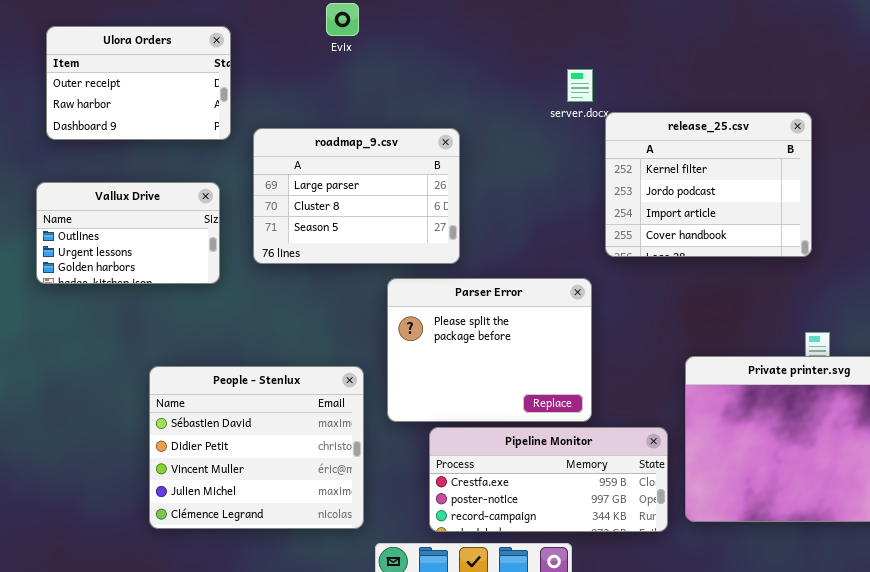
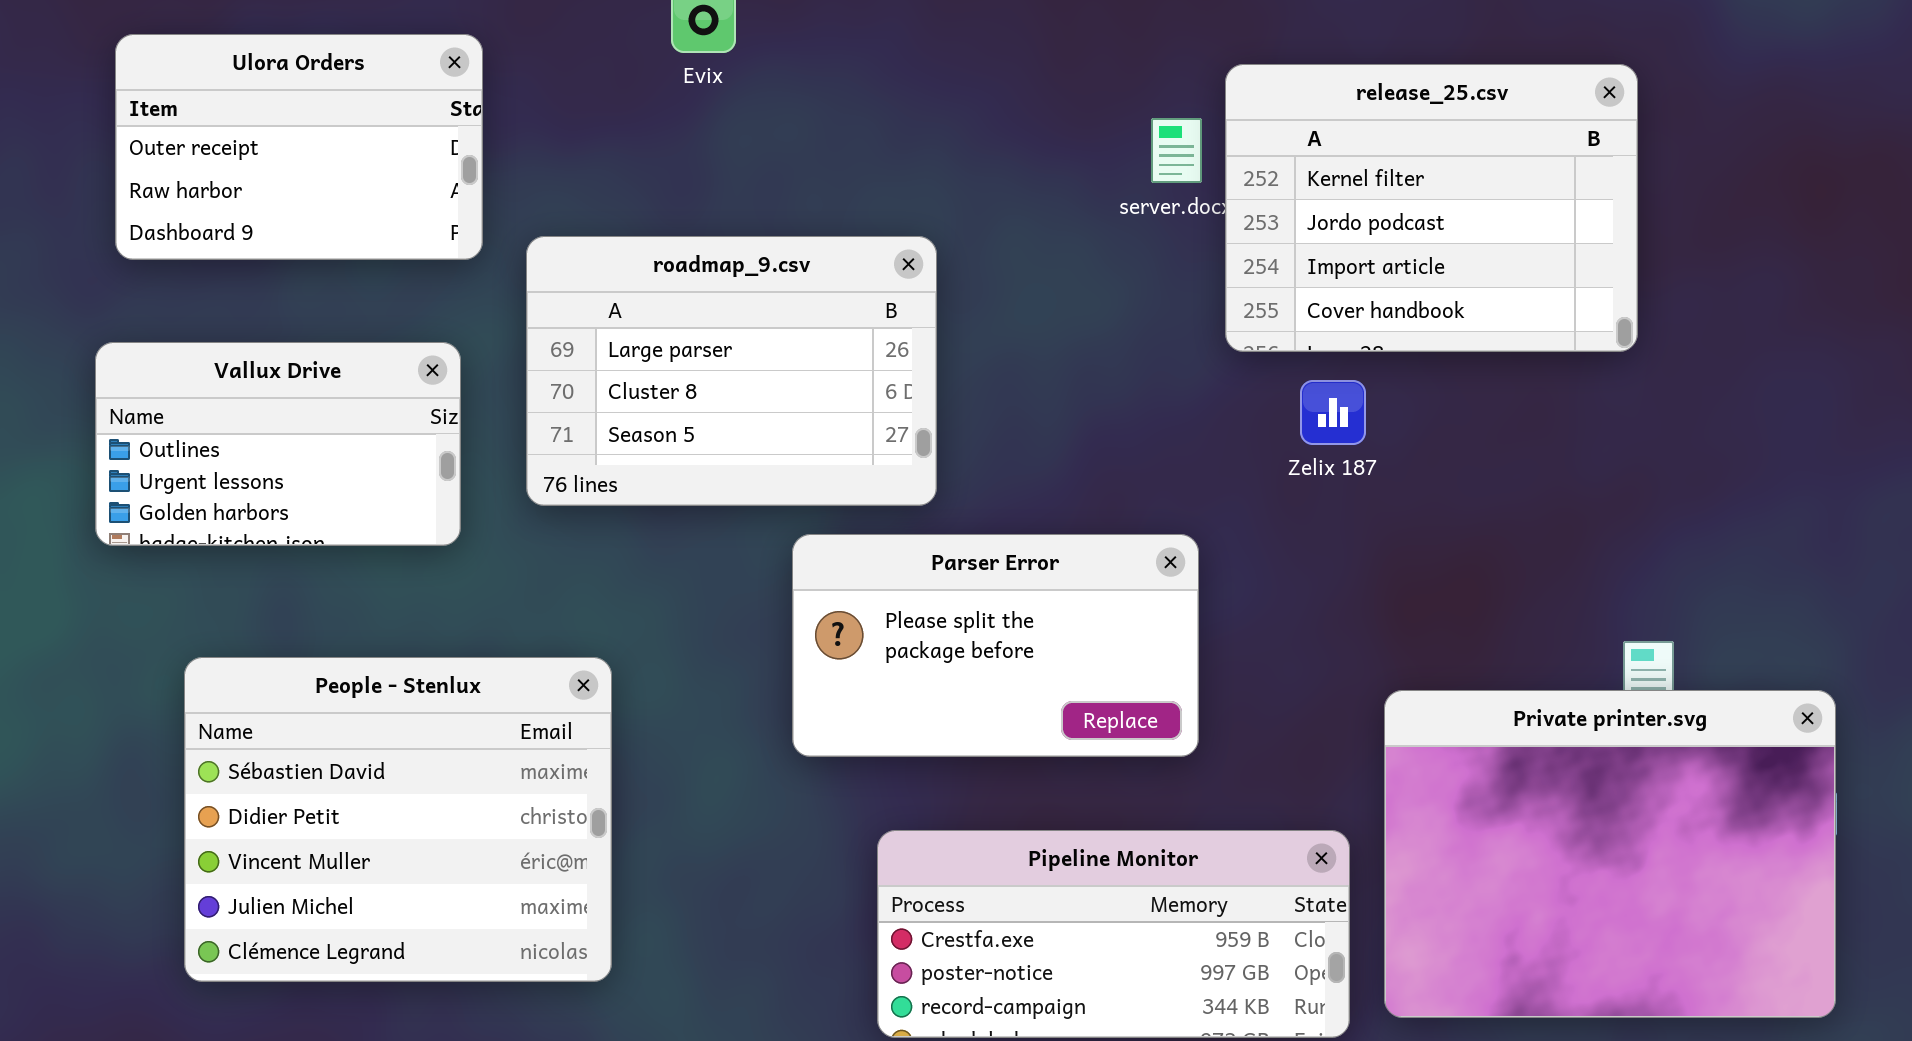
release_25.csv: [605,112,812,257] -> [1225,64,1638,352], moved
Parser Error: [387,278,592,422] -> [792,534,1199,757], resized
People - Stenlux: [149,366,364,529] -> [184,657,612,982], moved

